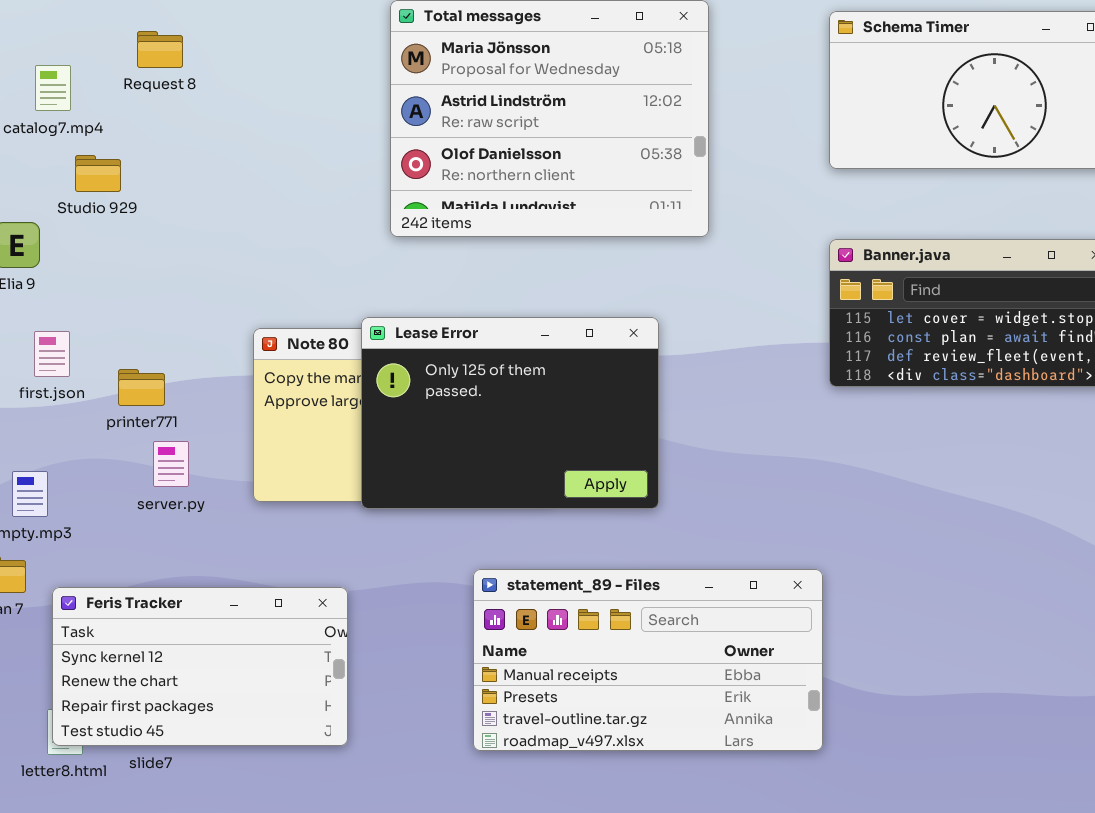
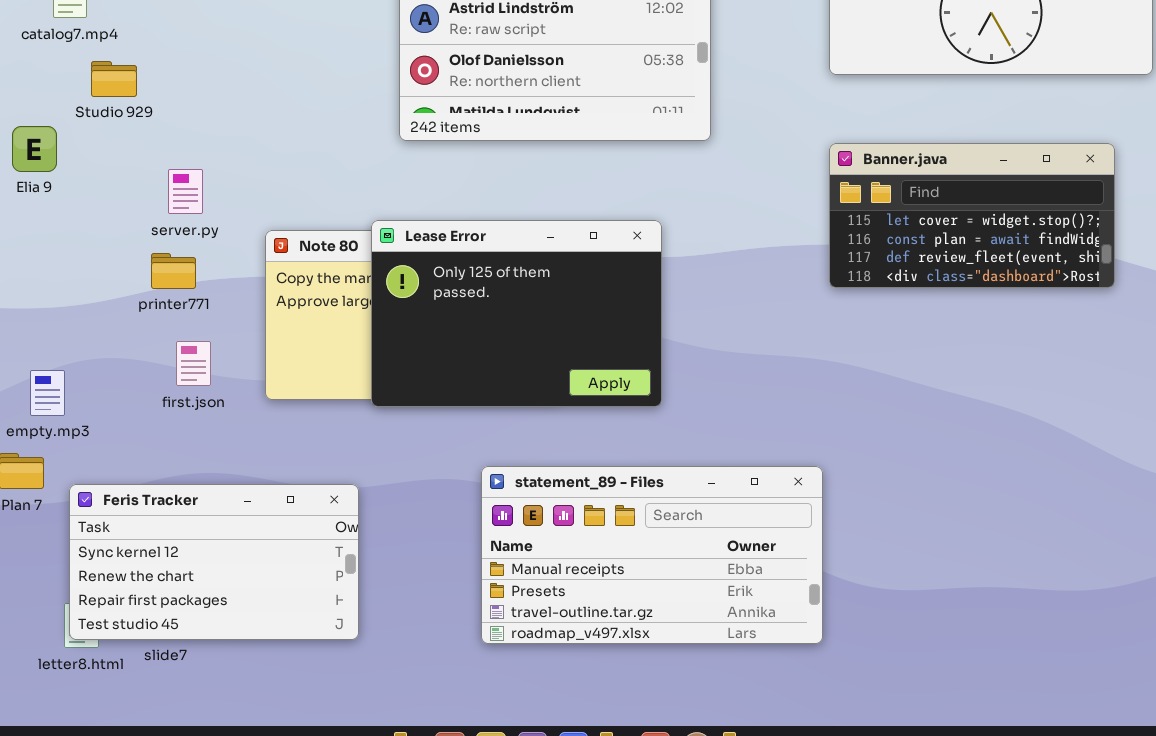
first.json: [34,331,70,377] -> [176,341,211,386], moved
printer771: [118,369,165,406] -> [151,253,196,289], moved
server.py: [153,441,189,487] -> [168,169,203,214], moved

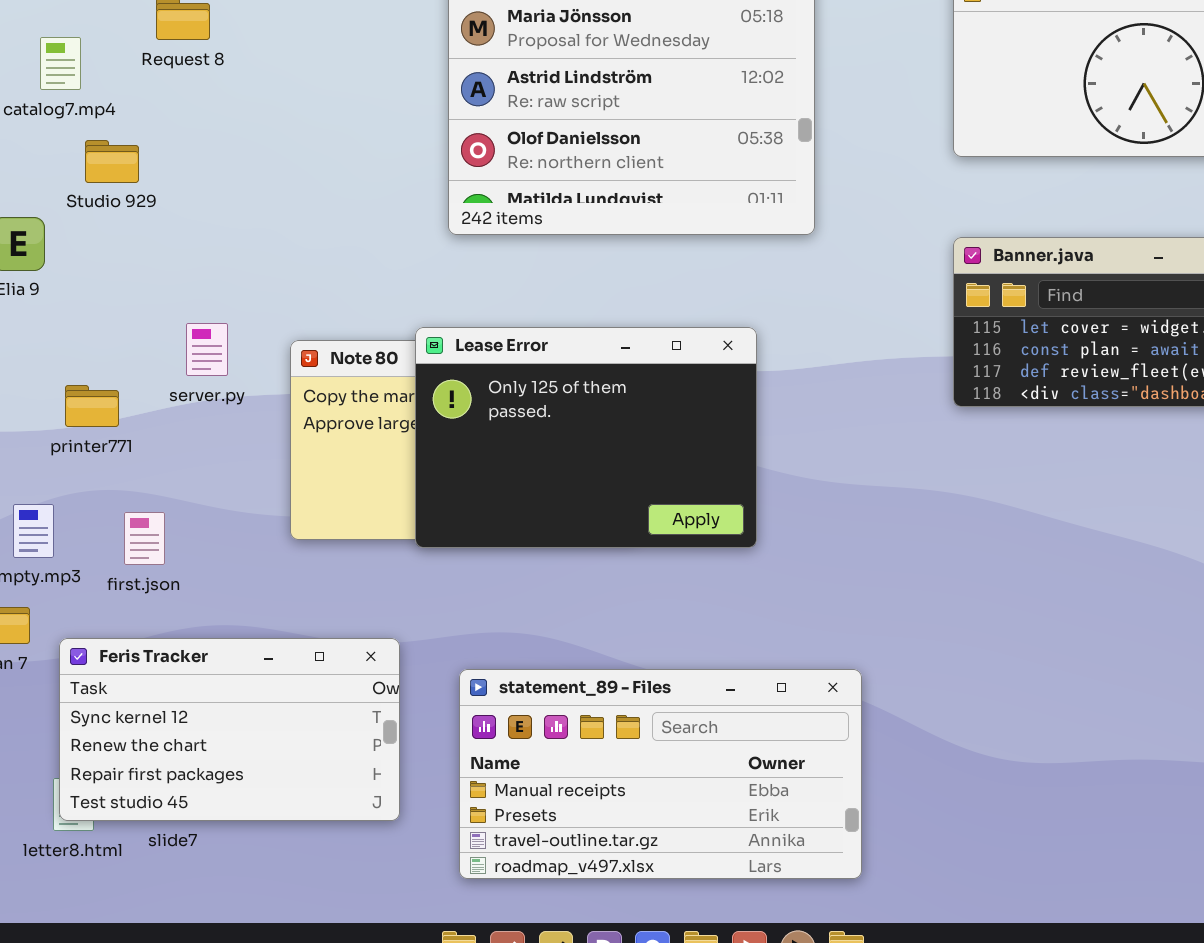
server.py: [168,169,203,214] -> [186,323,228,376], moved
printer771: [151,253,196,289] -> [65,385,119,427], moved
first.json: [176,341,211,386] -> [124,512,165,565], moved
statement_89 - Files: [481,466,823,644] -> [459,669,862,879], moved

